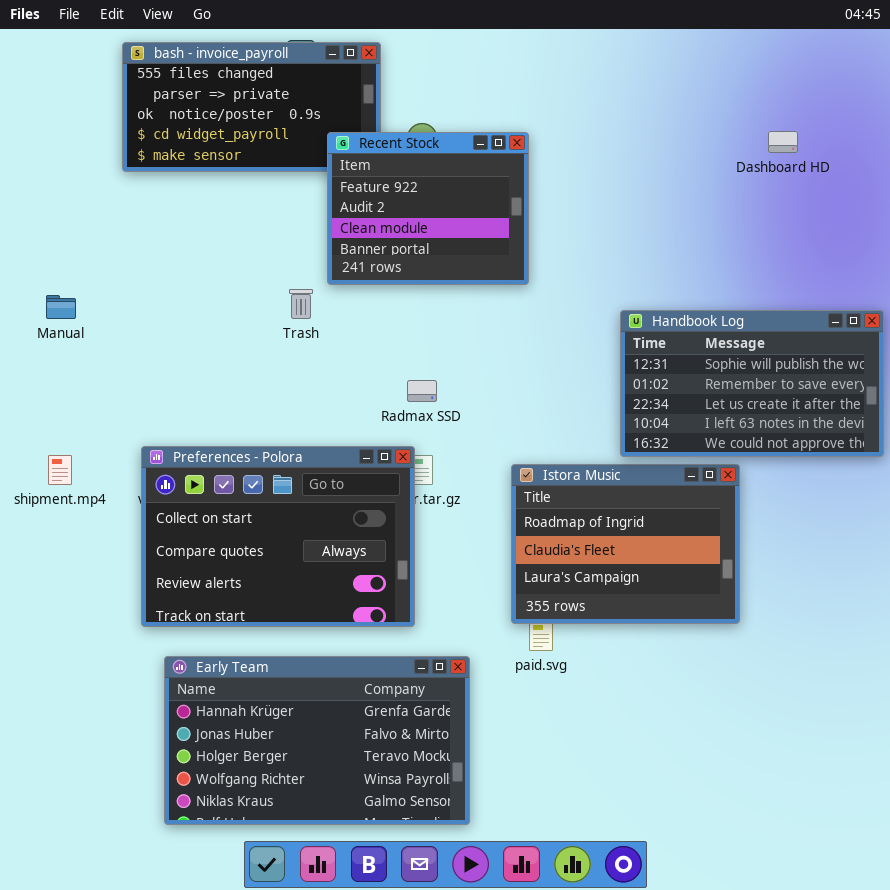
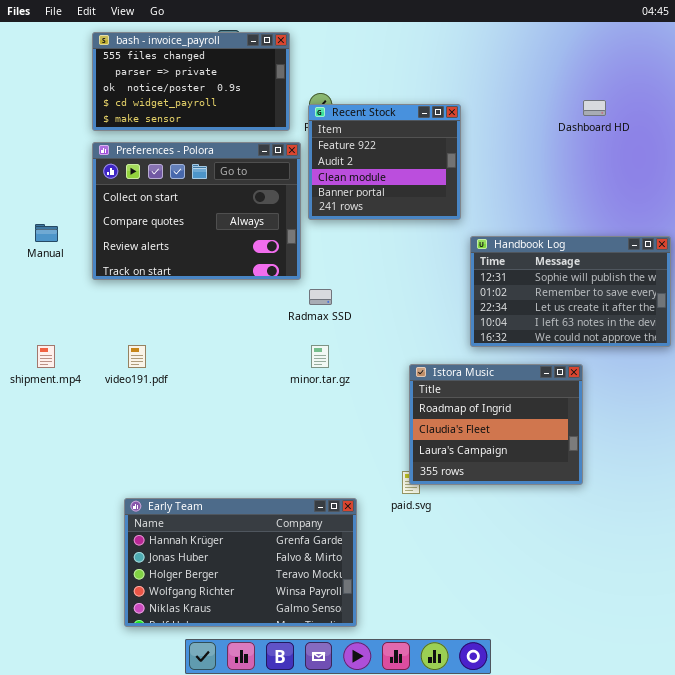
Recent Stock: [327,132,529,285] -> [308,104,461,220], moved
Preferences - Polora: [141,446,415,627] -> [92,142,301,280], moved
Istora Music: [511,464,740,624] -> [409,364,583,485], moved

